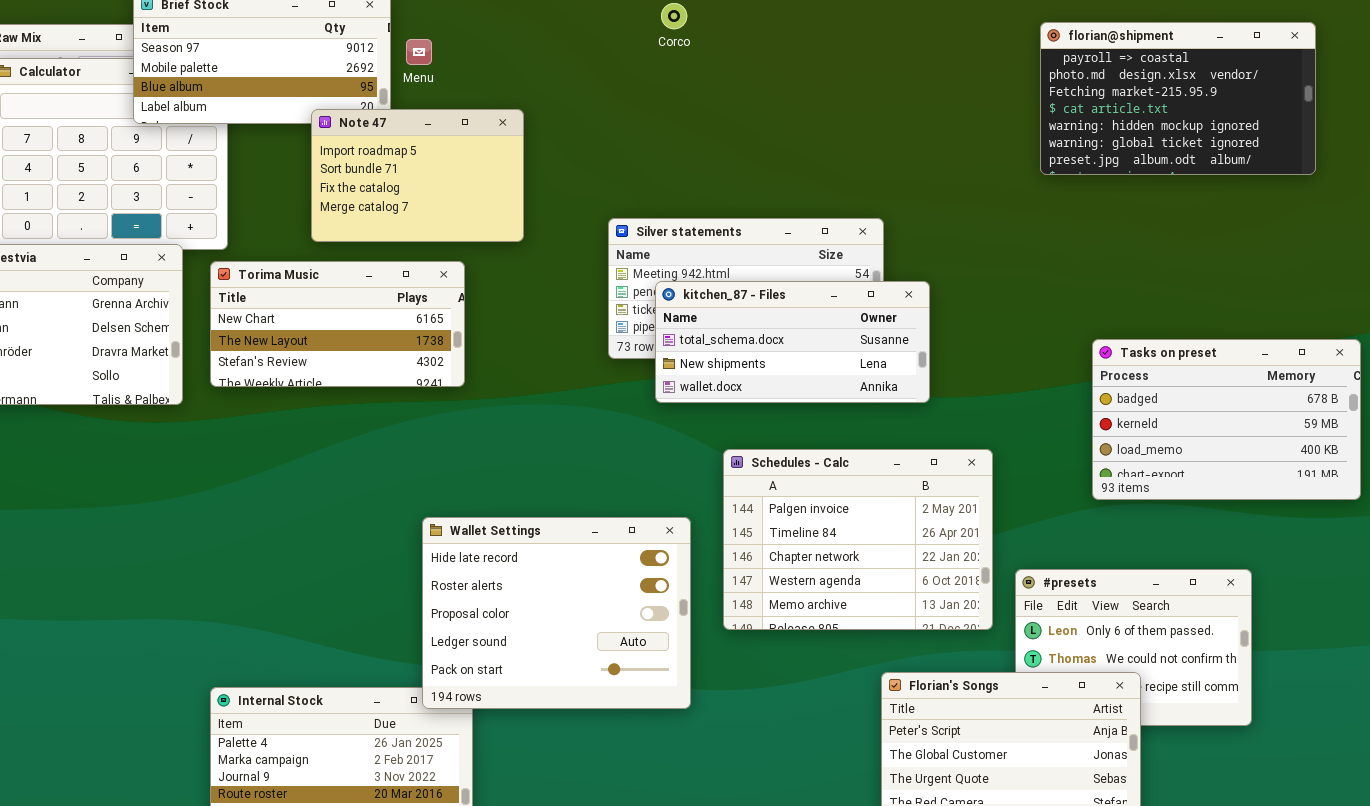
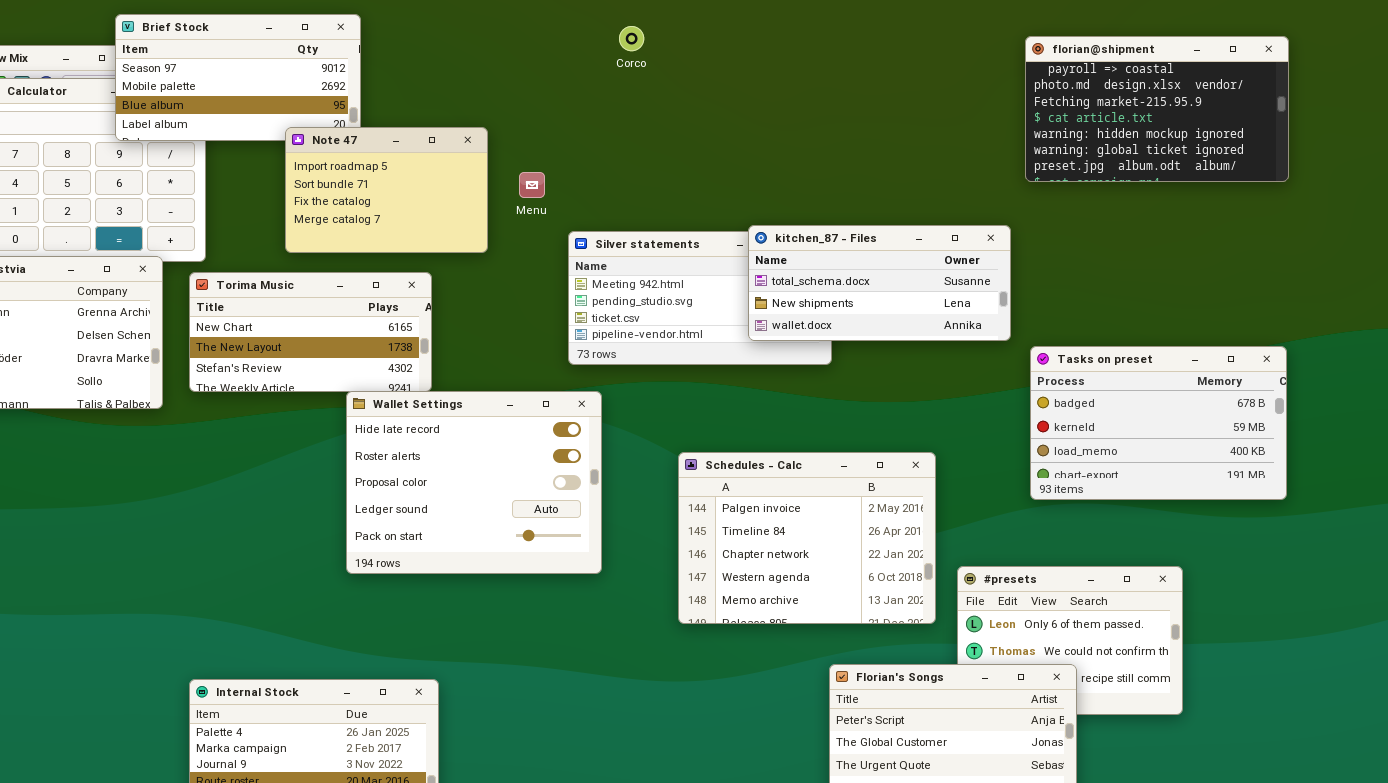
florian@shipment: [1040,22,1316,175] -> [1025,36,1289,182], moved
Menu: [406,39,432,65] -> [519,172,545,198], moved
kitchen_87 - Files: [655,281,930,403] -> [748,225,1011,341], moved
Wallet Settings: [422,517,691,709] -> [346,391,602,574], moved

